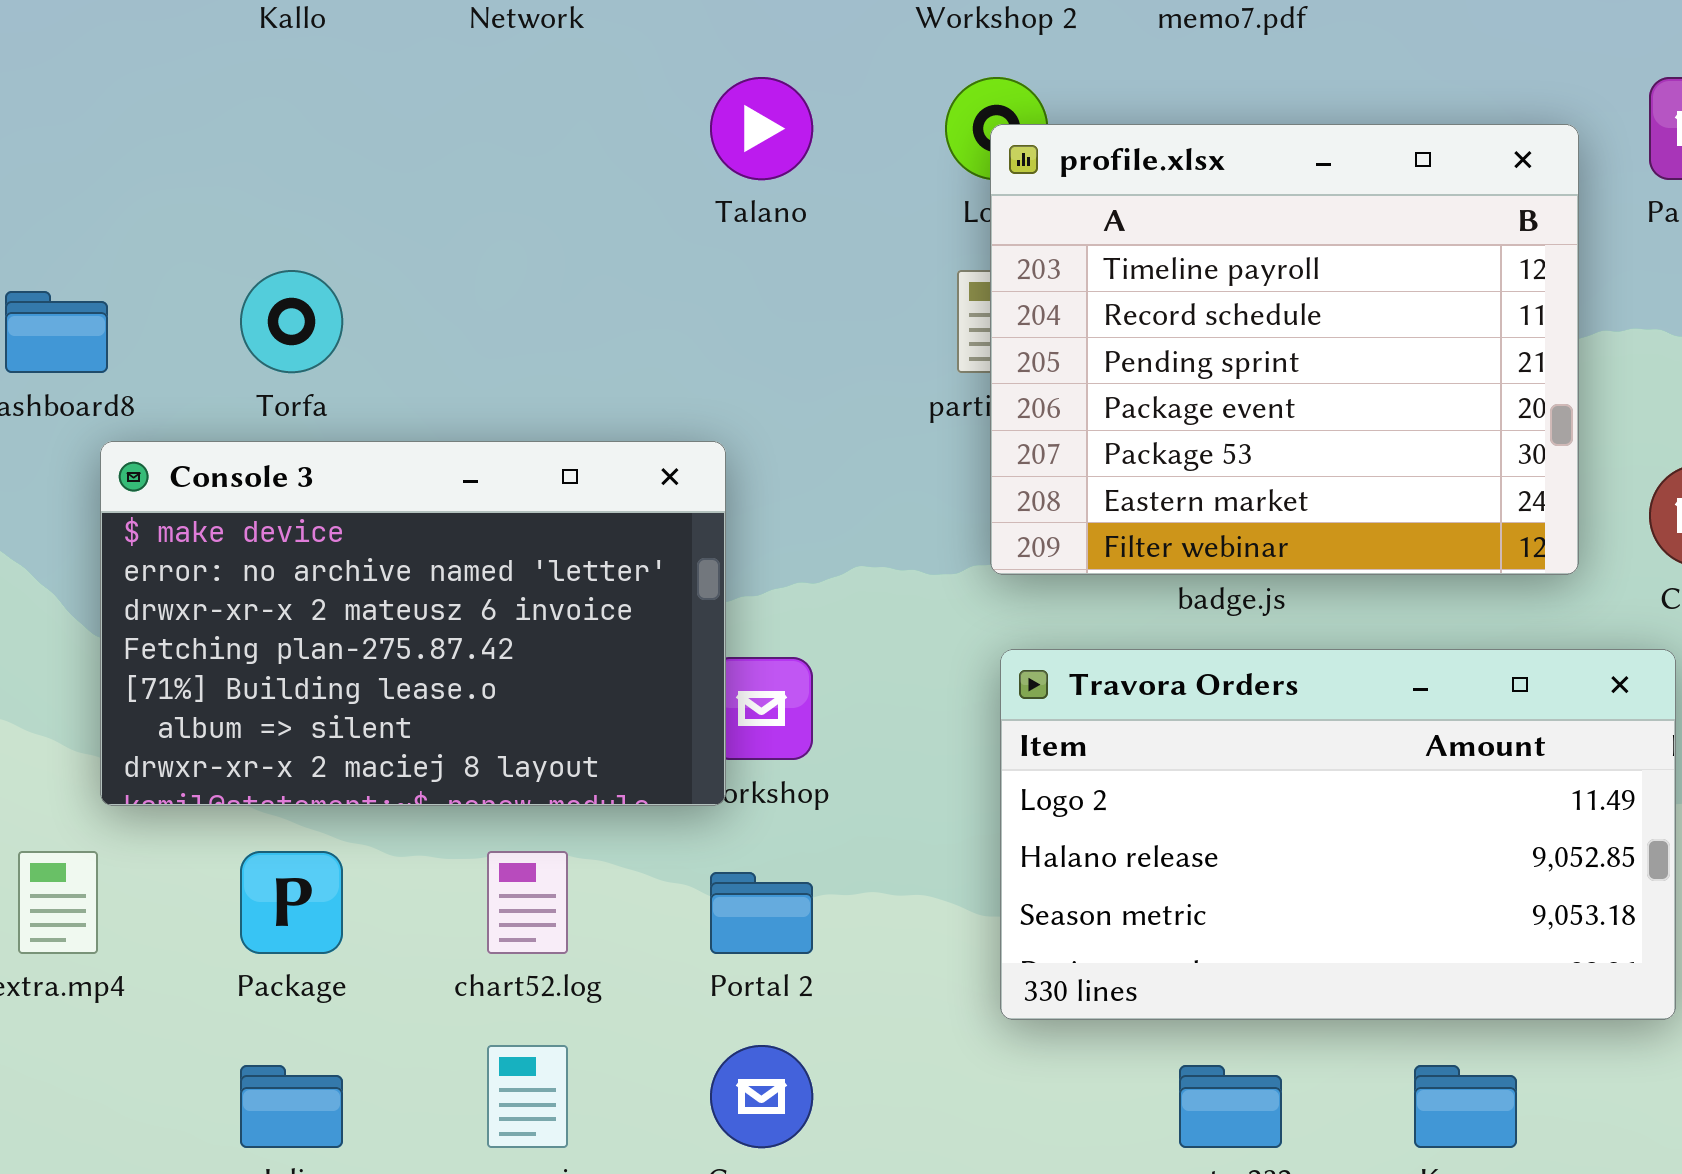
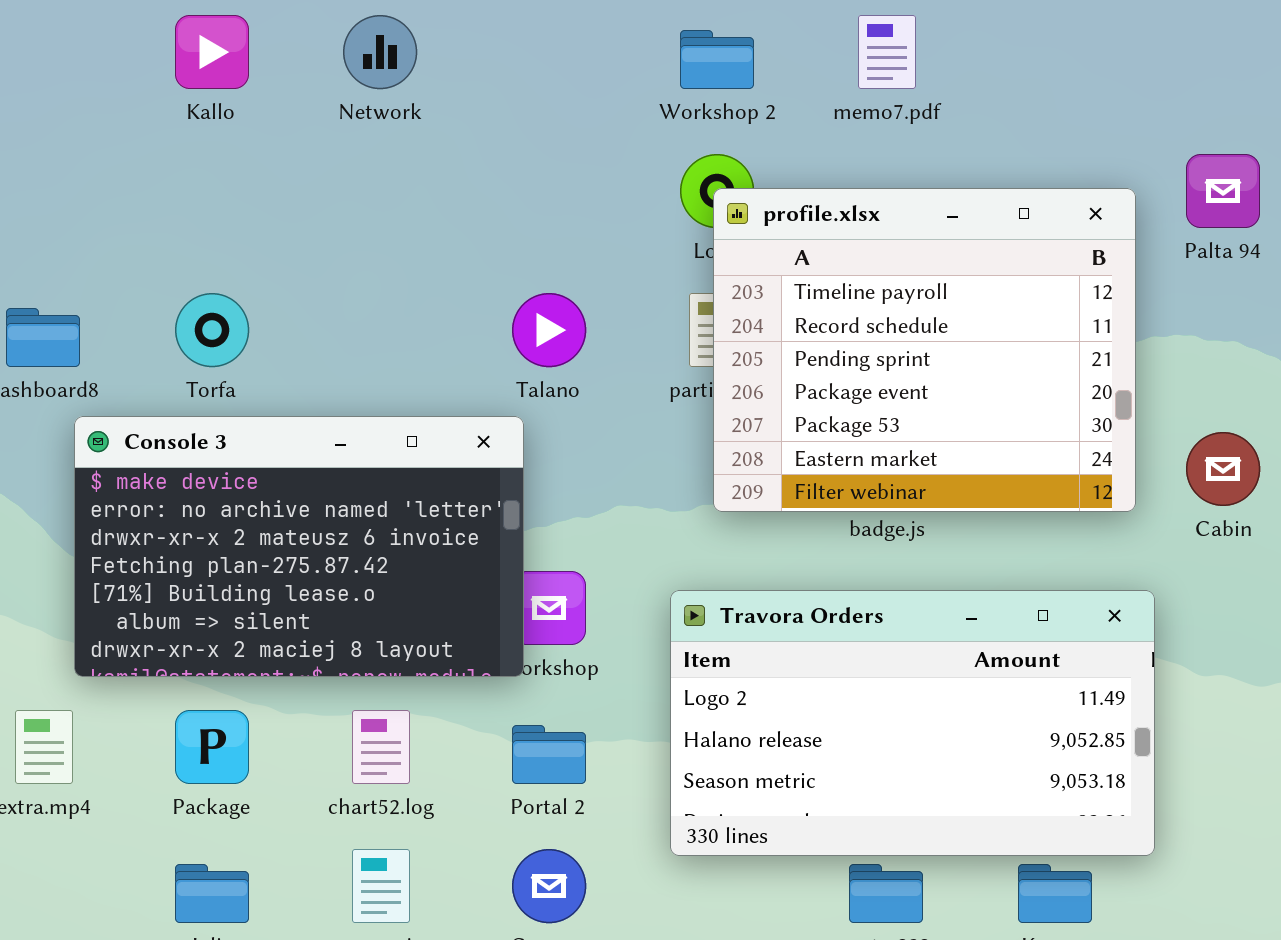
Talano: [710,77,813,180] -> [512,293,586,367], moved
Travora Orders: [1000,649,1676,1020] -> [670,590,1155,856], moved

